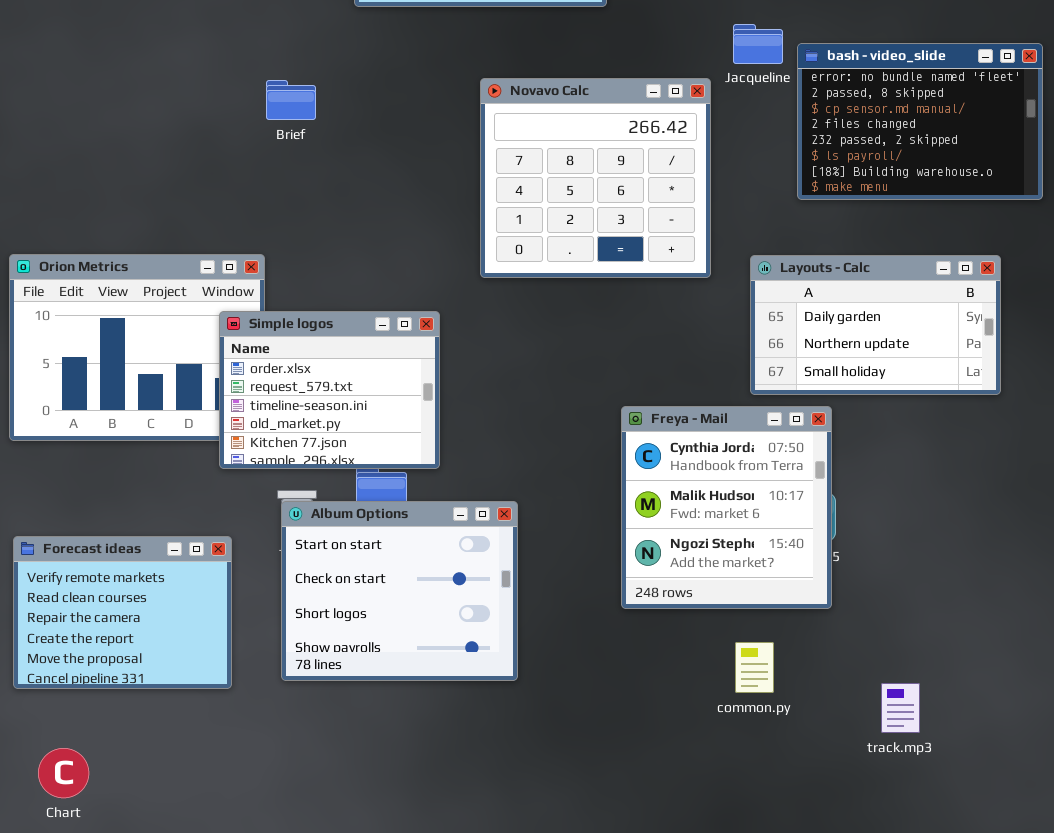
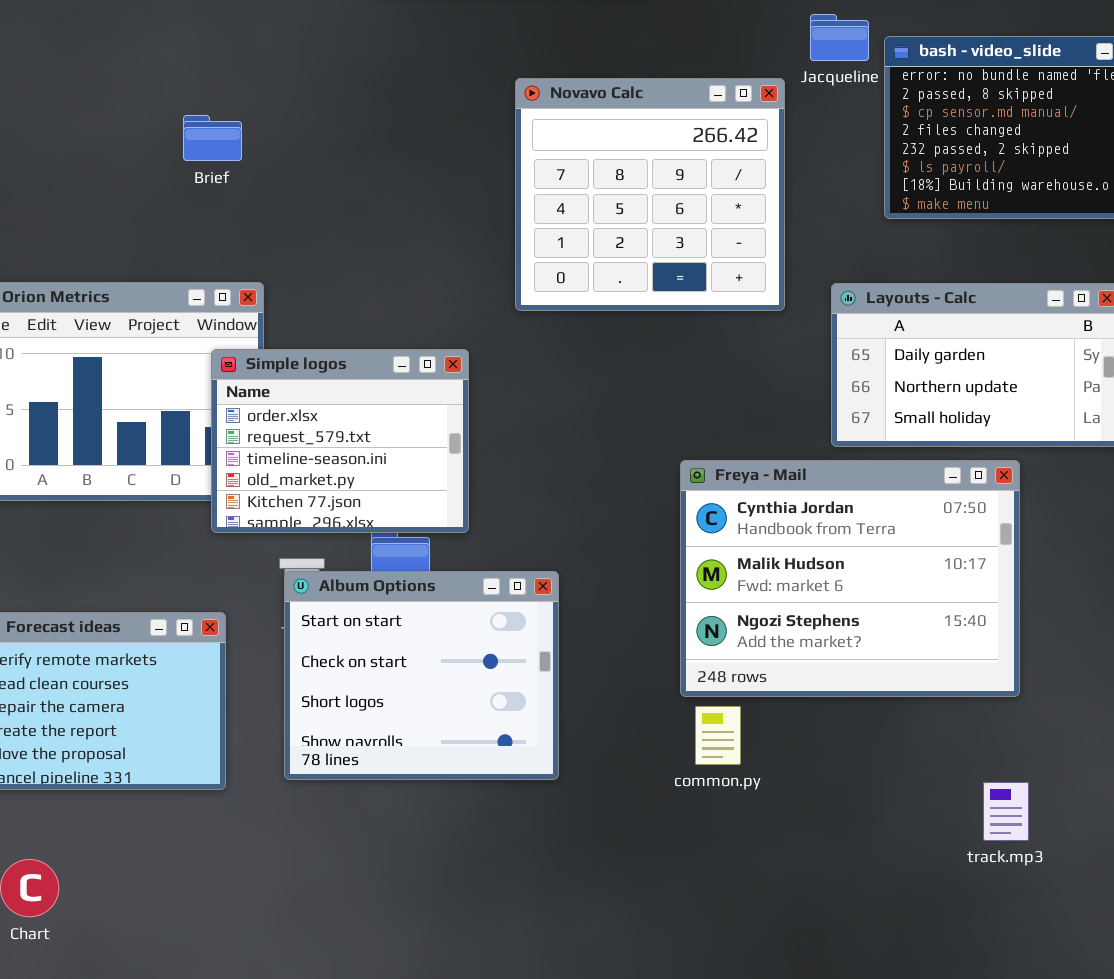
Brief: [266,80,316,120] -> [183,115,242,161], moved
Freya - Mail: [621,406,832,609] -> [680,460,1020,697], resized
common.py: [735,642,774,693] -> [695,706,741,765], moved

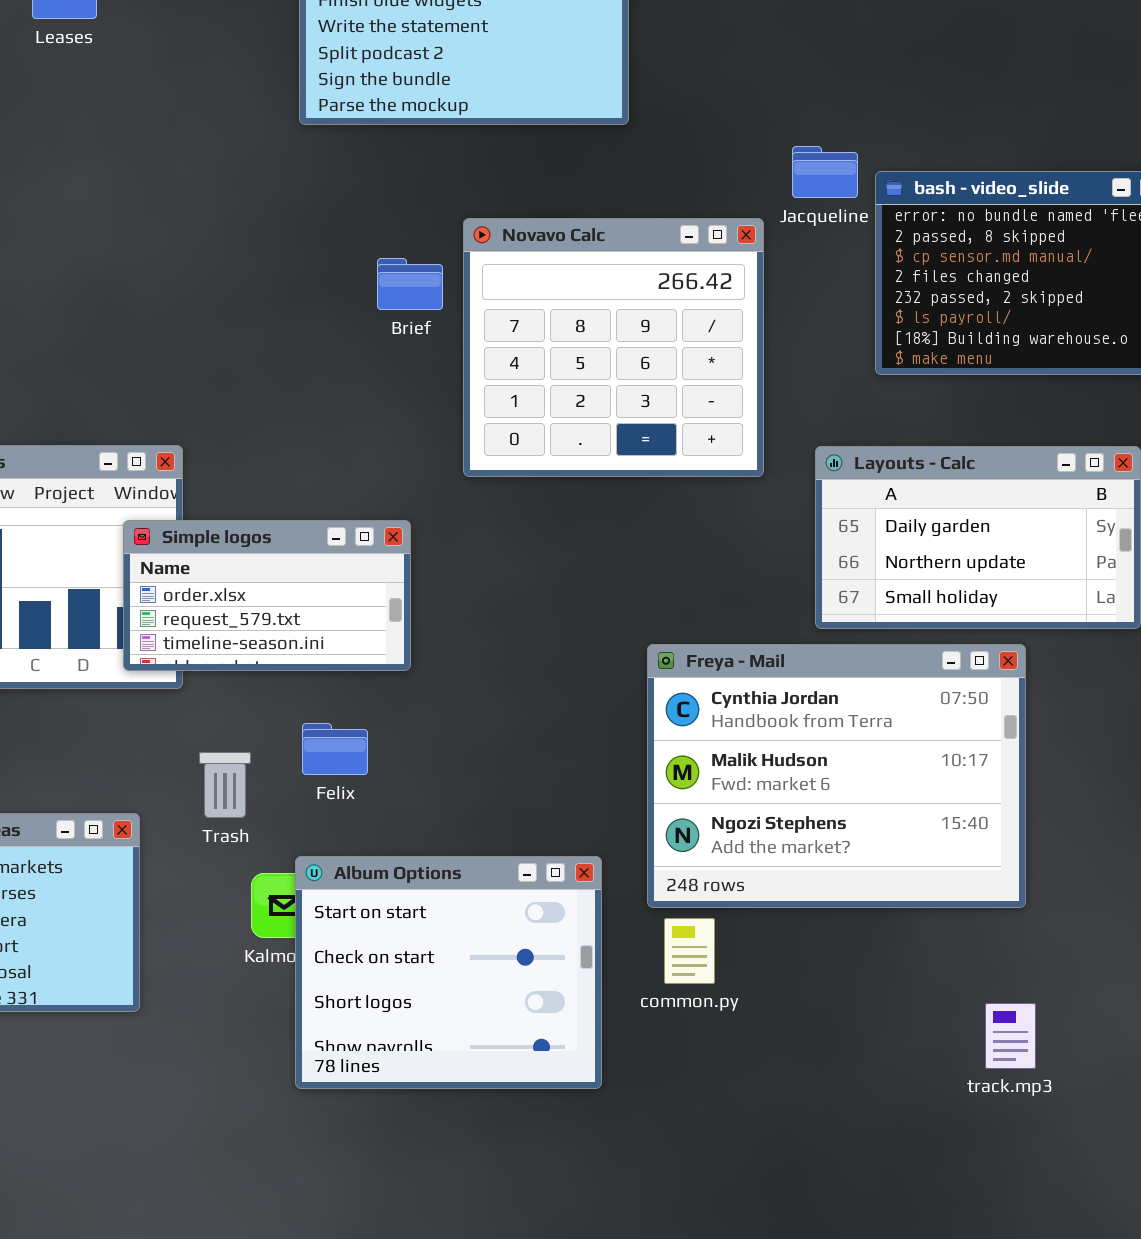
Brief: [183,115,242,161] -> [377,258,443,310], moved
Simple logos: [211,349,469,533] -> [123,520,411,671], resized
Album Options: [284,571,559,780] -> [295,856,602,1089], moved

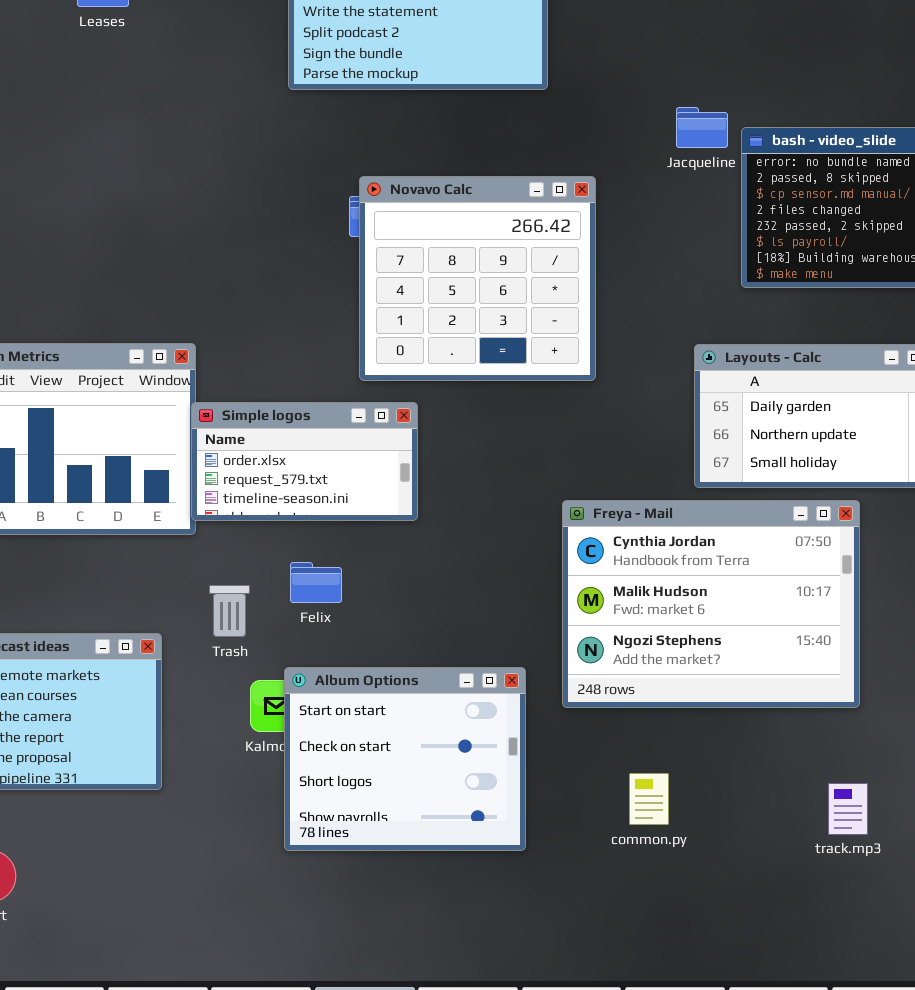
Novavo Calc: [463,218,764,477] -> [359,176,596,381], moved
Simple logos: [123,520,411,671] -> [191,402,418,521], moved
common.py: [664,918,715,984] -> [629,773,669,825], moved

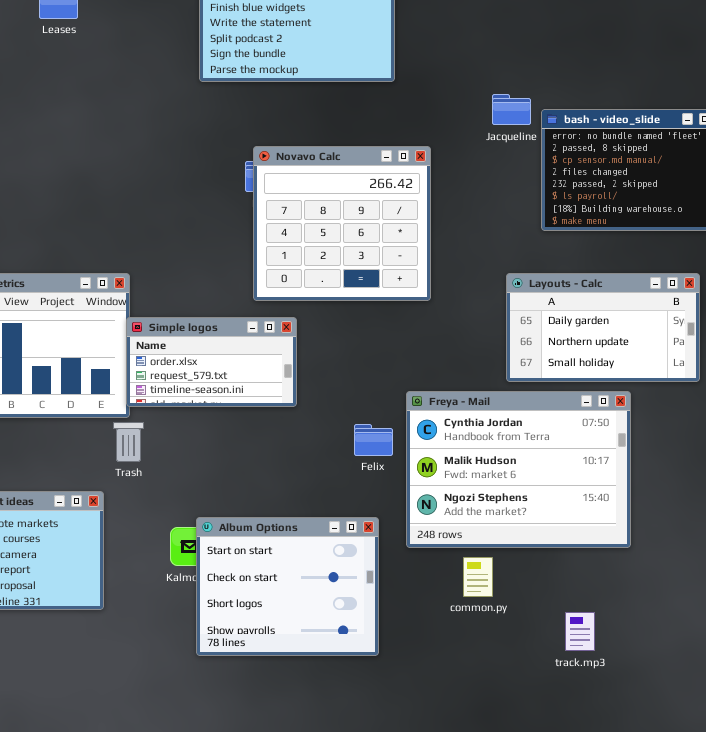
Felix: [290,562,342,603] -> [354,424,393,456], moved
Trash: [209,585,250,637] -> [113,422,144,462], moved
common.py: [629,773,669,825] -> [463,557,493,597], moved
track.mp3: [828,783,868,835] -> [565,612,595,651], moved

